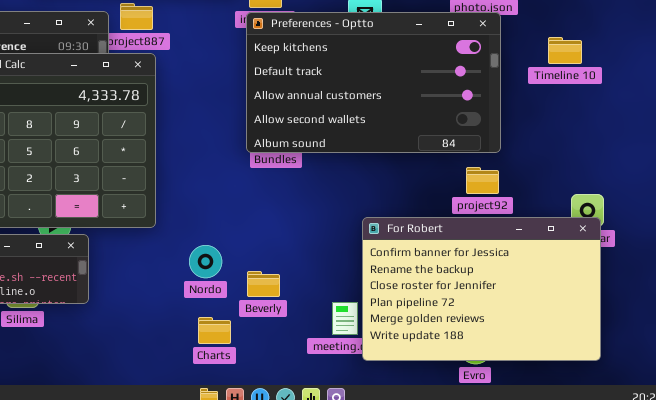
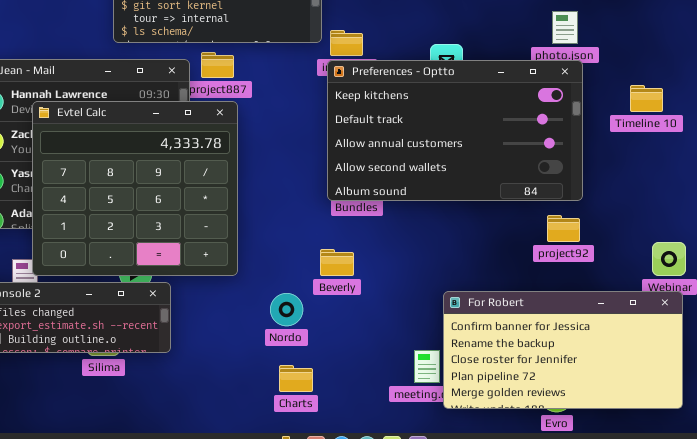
For Robert: [362,217,601,361] -> [443,291,683,409], resized
Beverly: [247,271,280,297] -> [320,249,354,276], moved

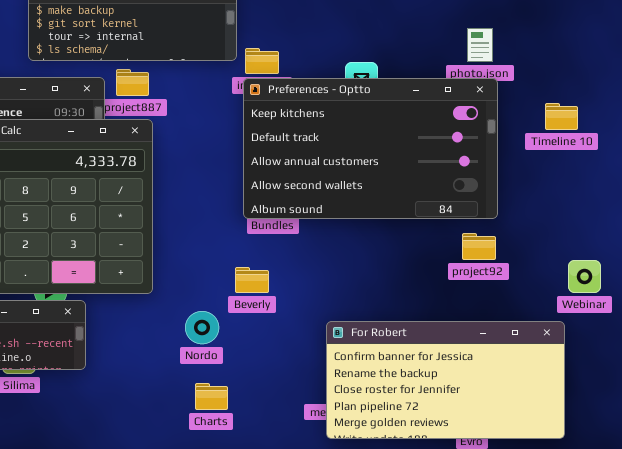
For Robert: [443,291,683,409] -> [326,321,565,439], moved

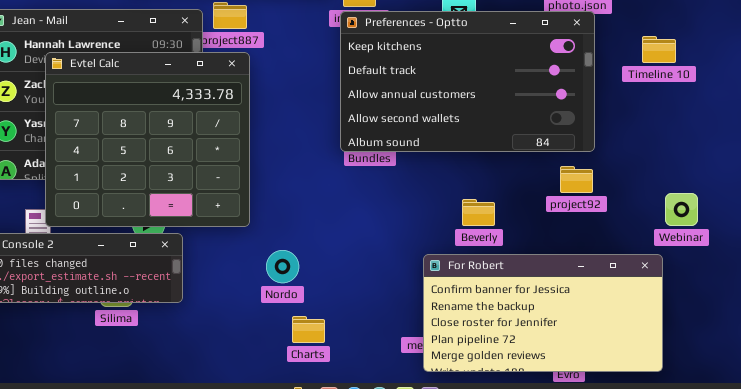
Beverly: [235,267,269,293] -> [462,199,495,226], moved
Nordo: [185,311,219,344] -> [266,250,299,283], moved

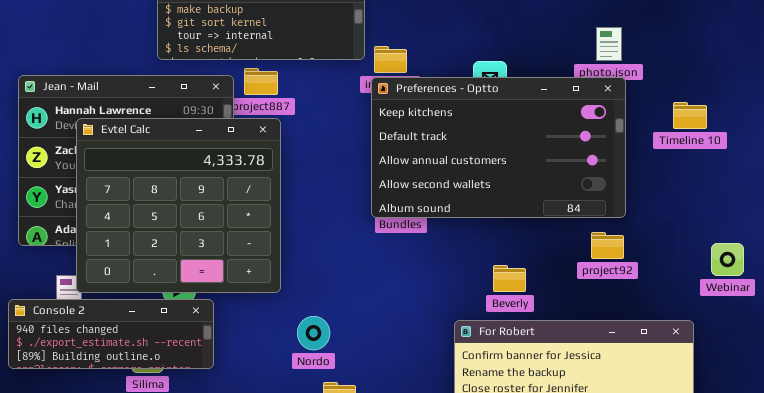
Webinar: [665,193,698,226] -> [711,243,744,276], moved

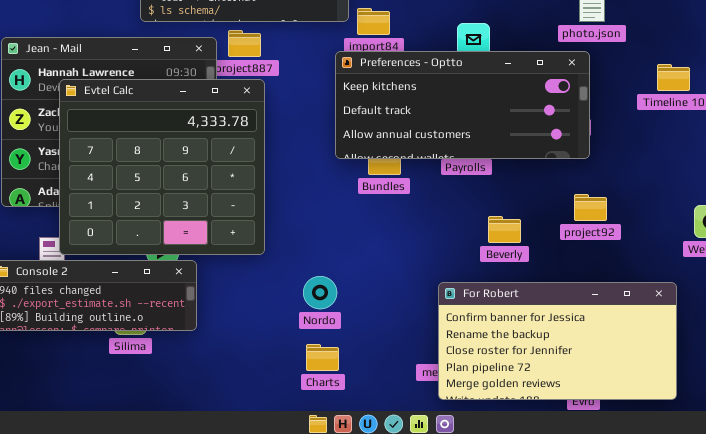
Preferences - Optto: [371,77,626,218] -> [335,51,590,159], moved, resized
Beverly: [493,265,526,292] -> [488,216,521,243], moved
Nordo: [297,316,330,350] -> [303,276,337,309], moved

